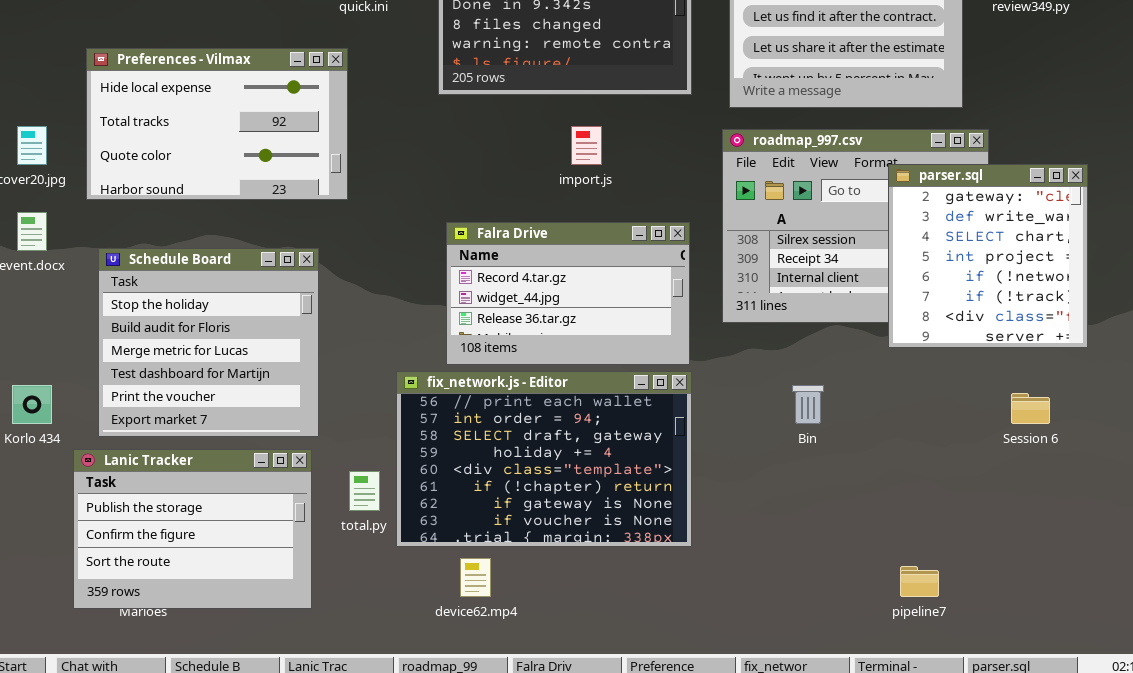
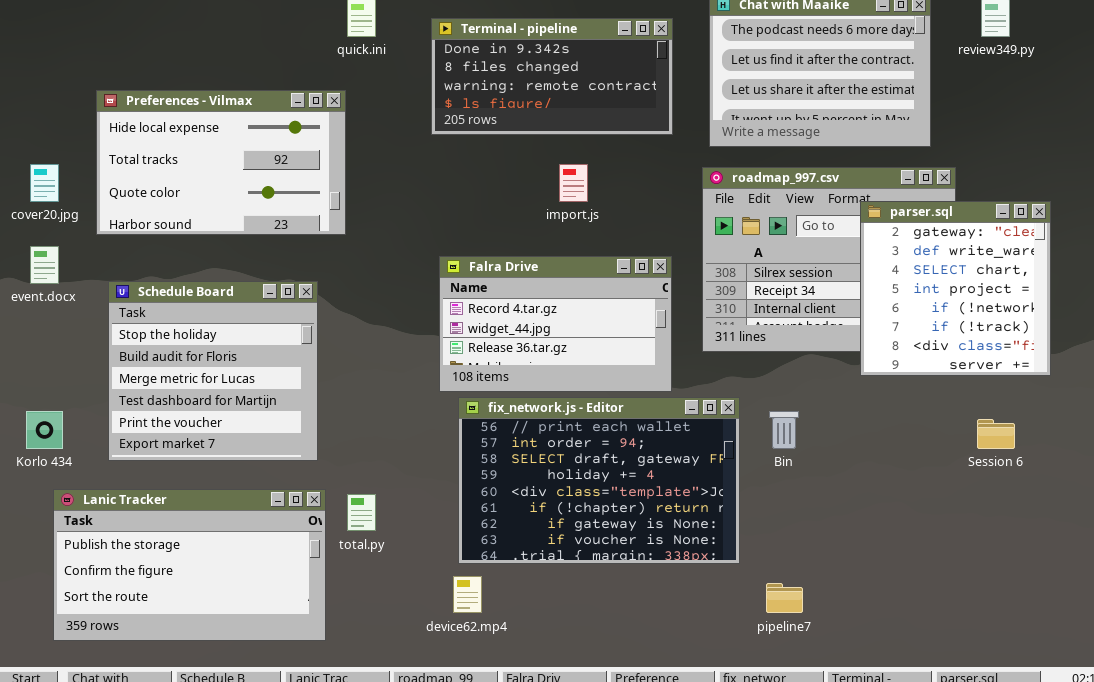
fix_network.js - Editor: [396,371,692,547] -> [458,397,740,564], moved
Lanic Tracker: [73,449,312,609] -> [53,489,326,641], moved, resized
pipeline7: [900,566,939,597] -> [766,583,803,613], moved

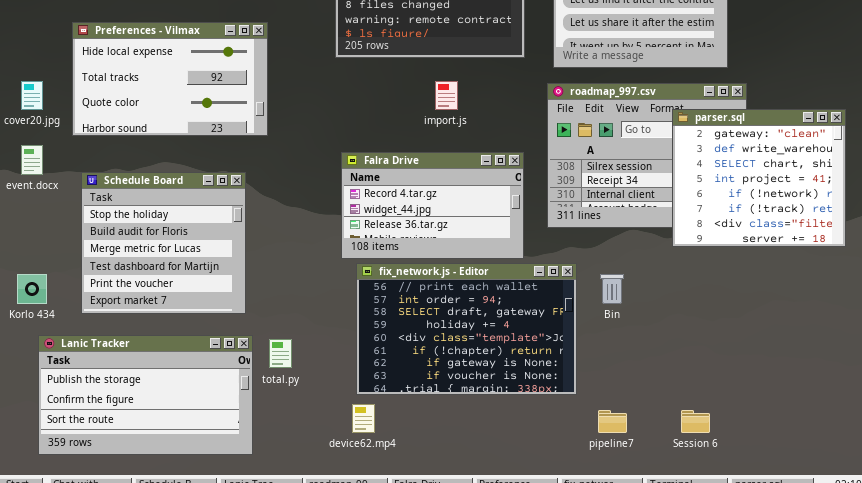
parser.sql: [860,201,1051,376] -> [672,109,846,247], resized
Session 6: [977,419,1015,449] -> [681,410,710,433], moved

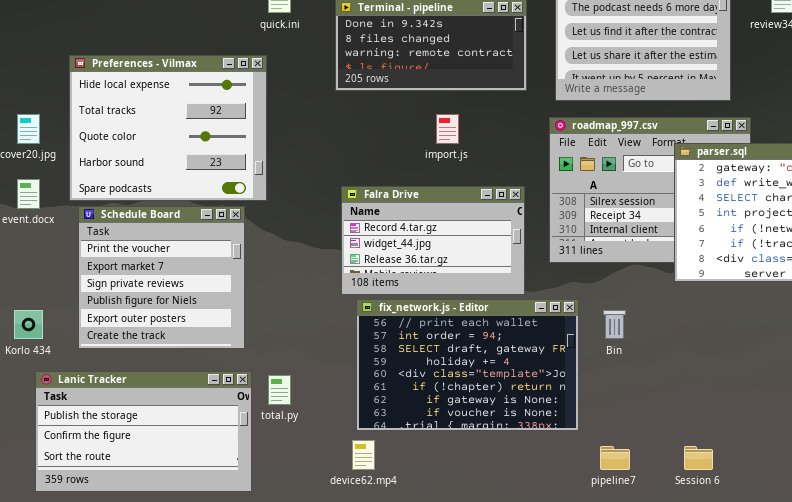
Preferences - Vilmax: [72,22,268,136] -> [69,55,267,201], resized
Schedule Board: [81,172,246,314] -> [78,206,245,349], scrolled down 4 rows

